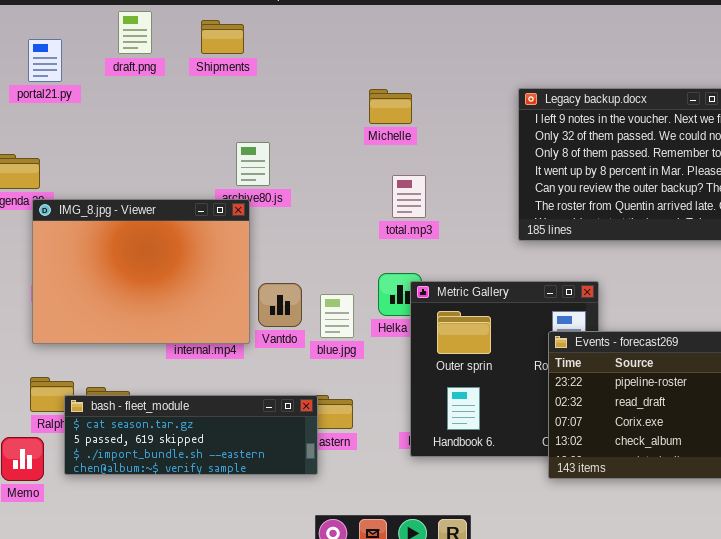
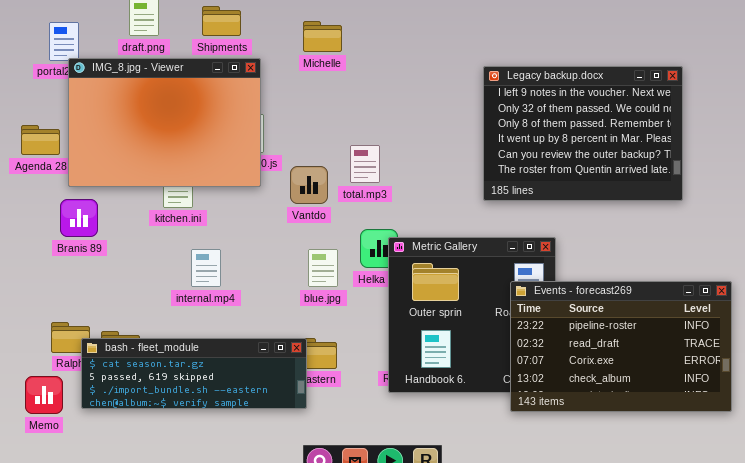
Michelle: [369,89,412,124] -> [303,21,342,52], moved
total.mp3: [392,175,426,218] -> [350,145,380,183], moved
IMG_8.jpg - Viewer: [32,199,250,344] -> [68,58,261,187], moved
Vantdo: [258,283,302,327] -> [290,166,328,204], moved

